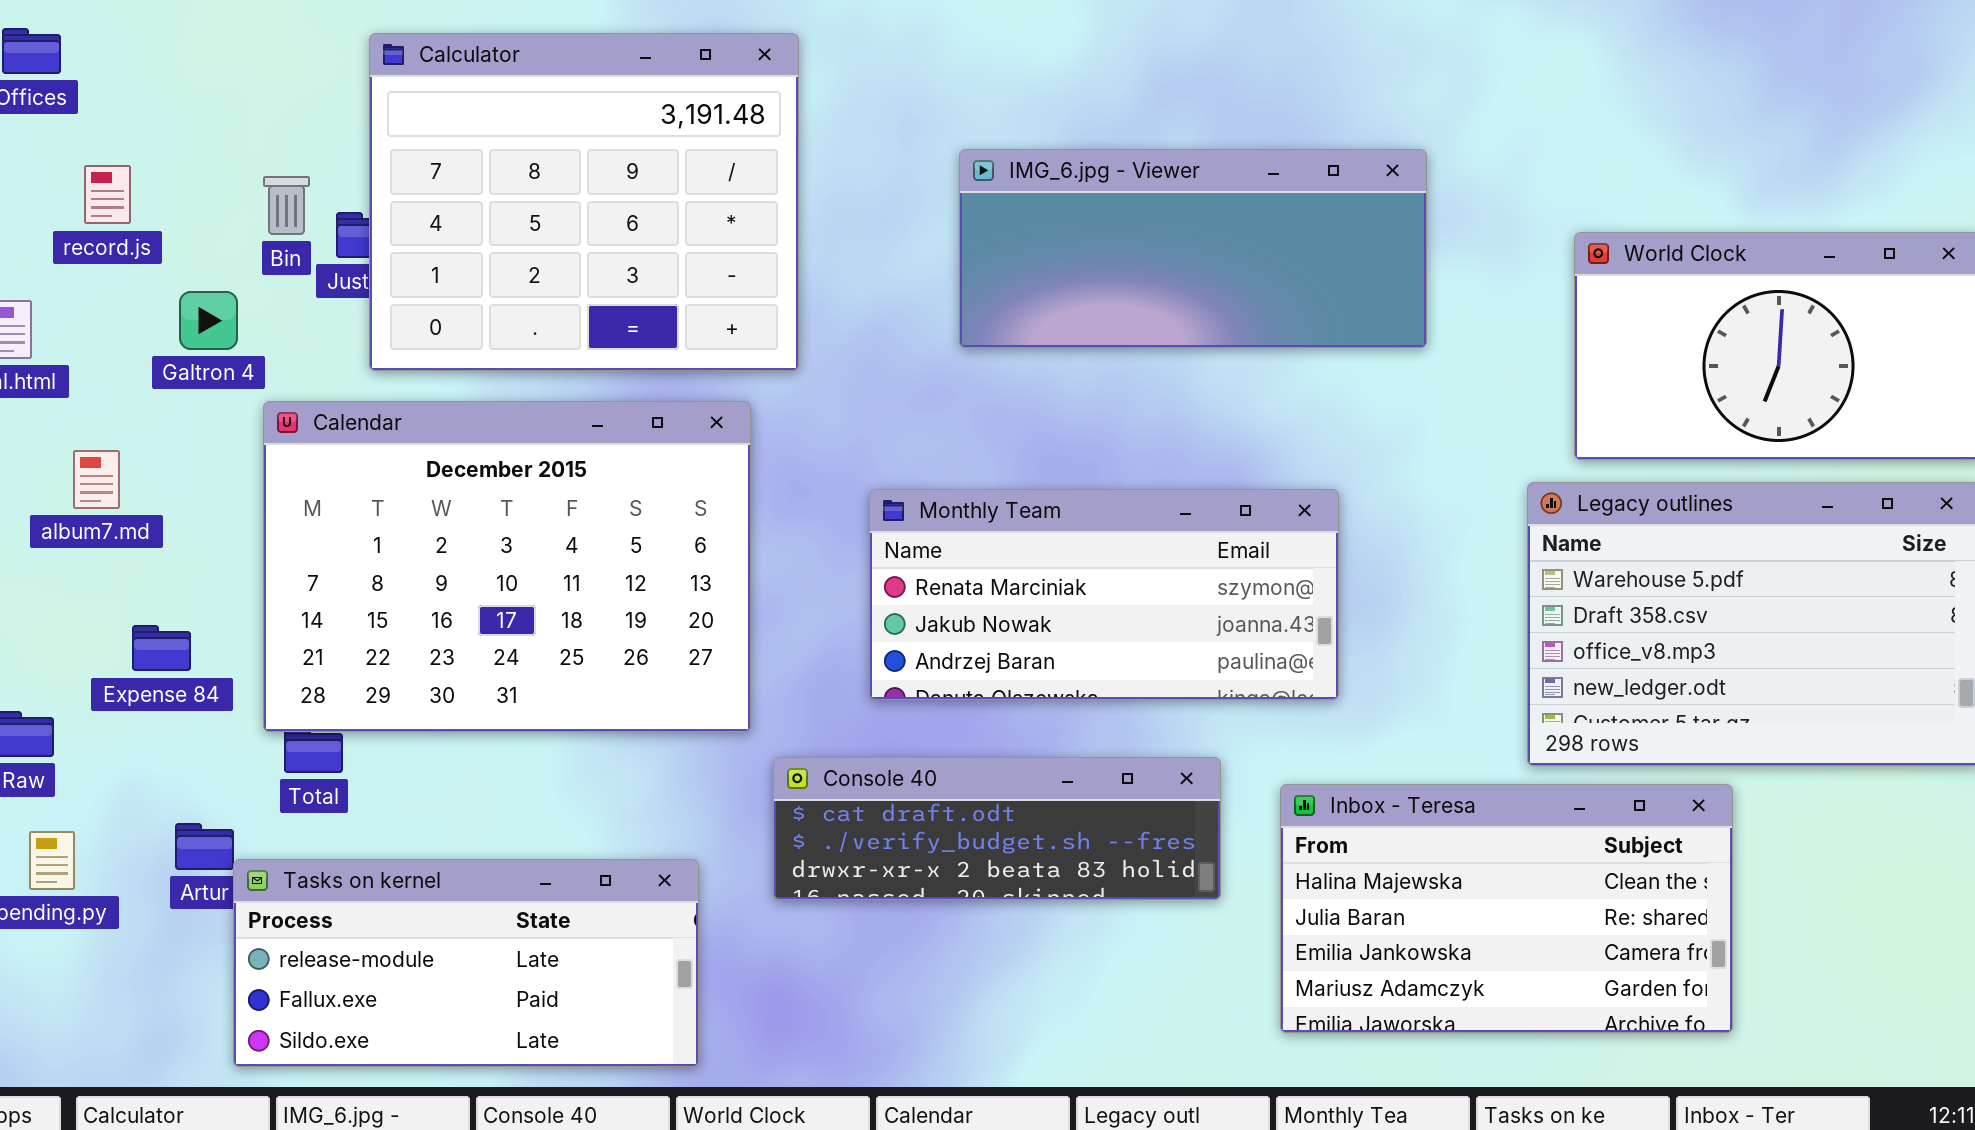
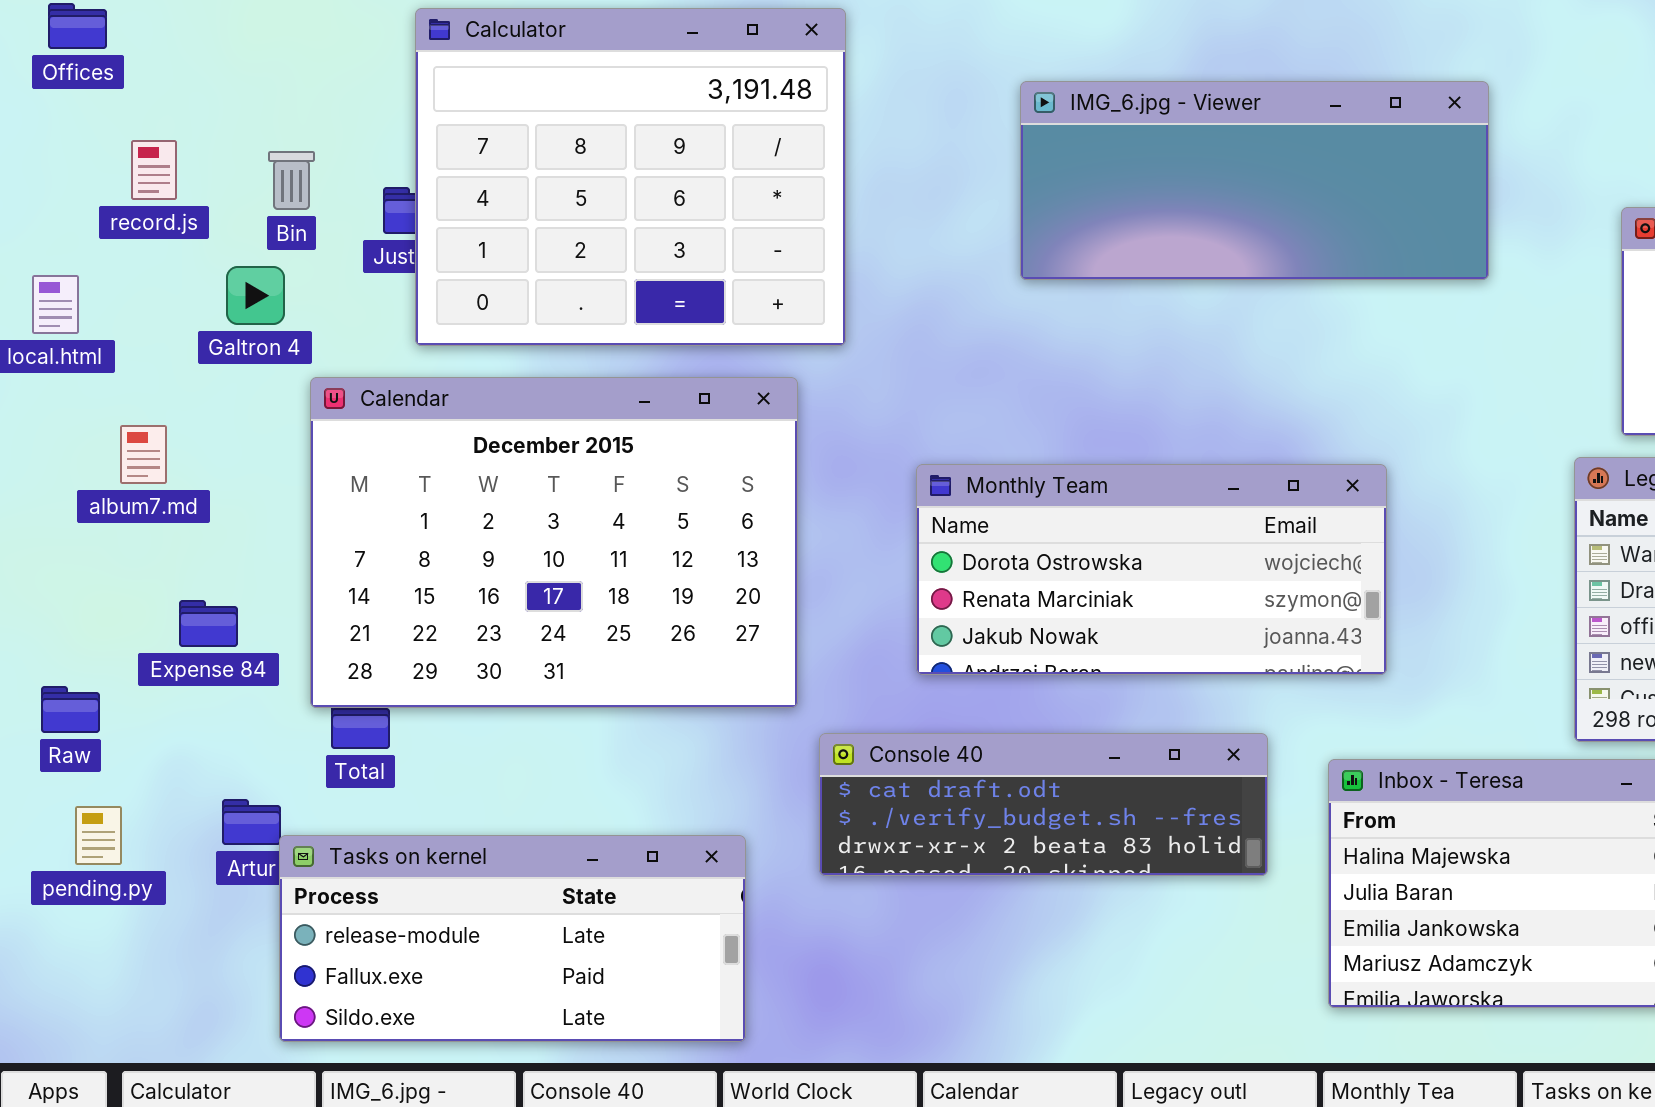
IMG_6.jpg - Viewer: [959,149,1427,348] -> [1020,81,1489,280], moved
Bin: [263,176,310,235] -> [268,151,315,210], moved
Monthly Team: [869,489,1339,700] -> [916,464,1387,675], scrolled up 1 row

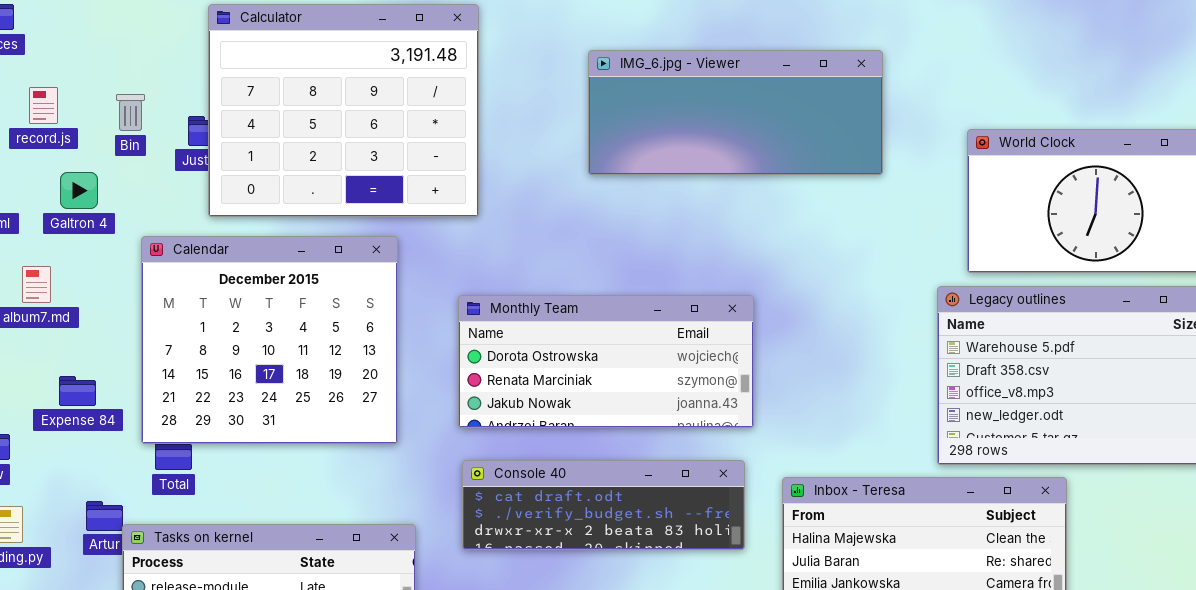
Galtron 4: [226,266,285,325] -> [60,172,98,209], moved
Calendar: [310,377,798,708] -> [141,236,398,444], resized
Monthly Team: [916,464,1387,675] -> [458,295,754,428], moved

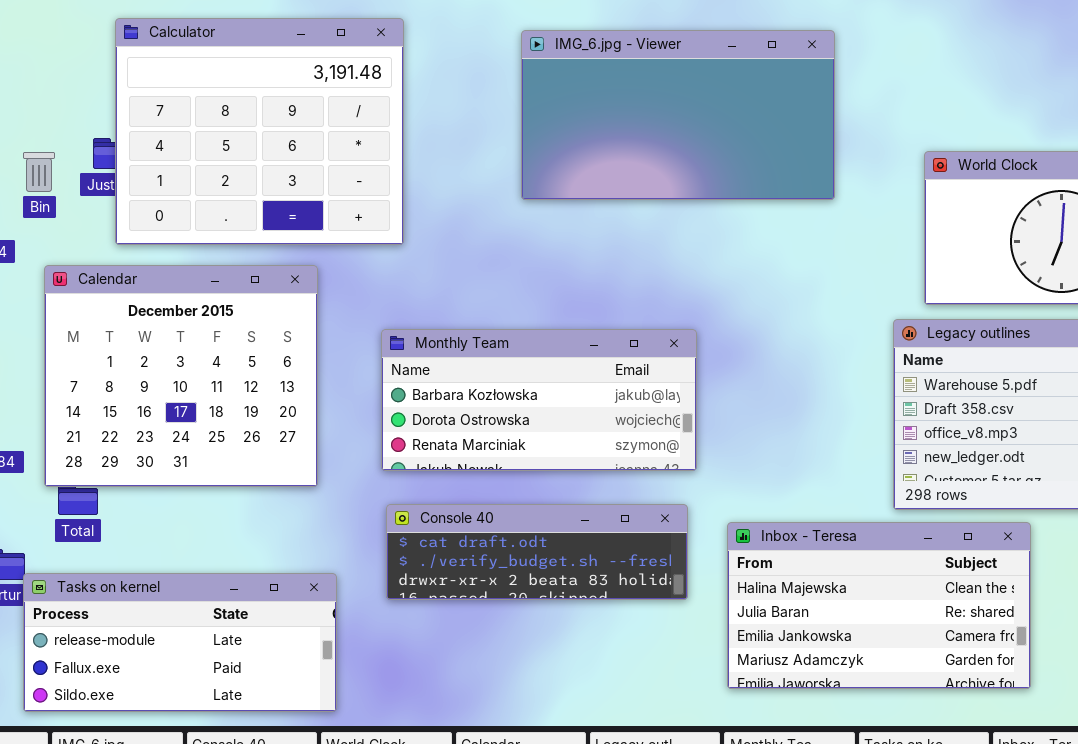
IMG_6.jpg - Viewer: [588,50,883,175] -> [521,30,835,200], resized
Bin: [116,94,145,131] -> [23,152,55,192], moved
Monthly Team: [458,295,754,428] -> [381,329,697,471], scrolled up 1 row

